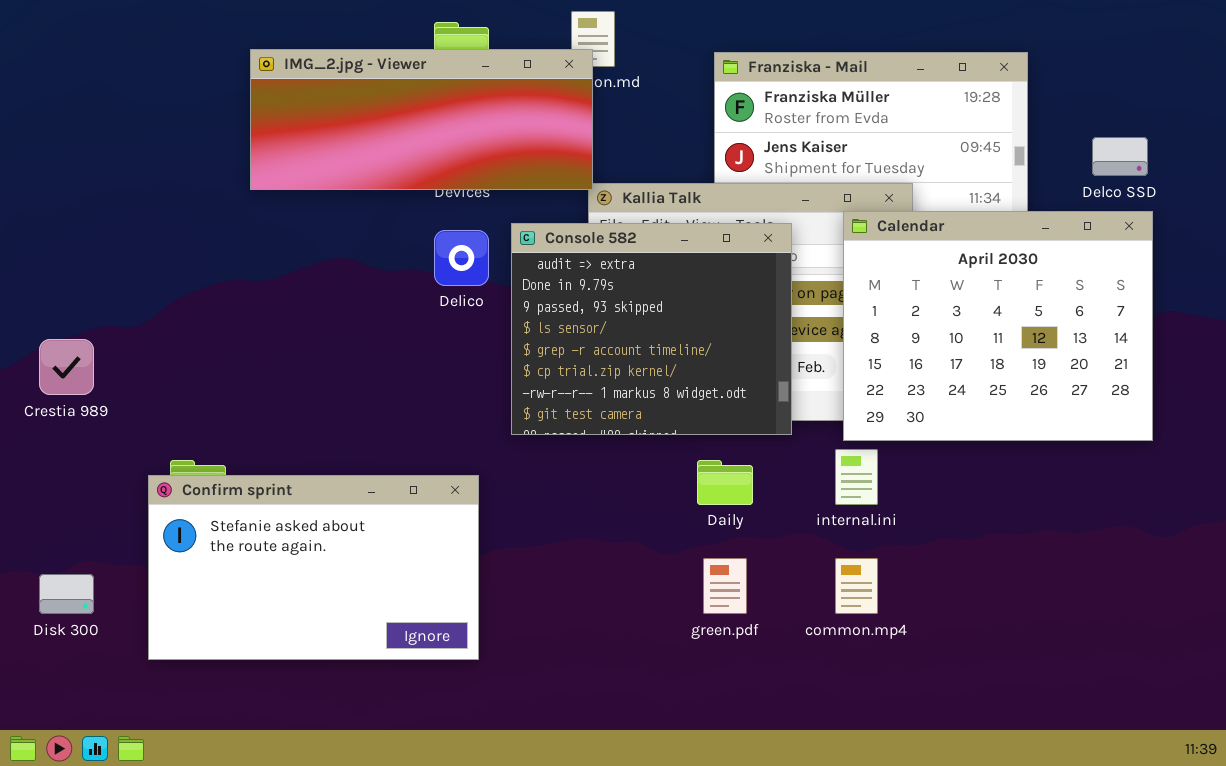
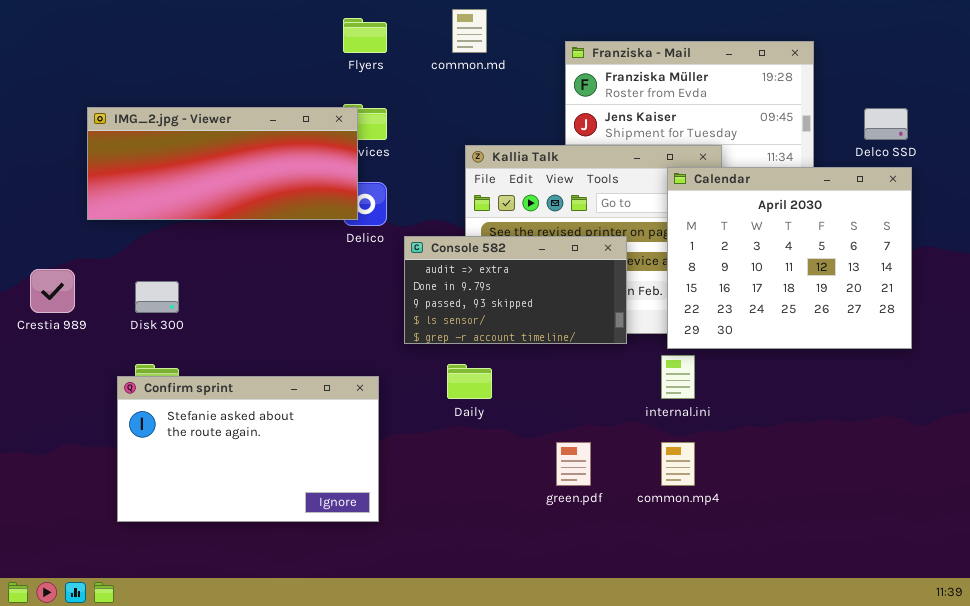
IMG_2.jpg - Viewer: [250,49,593,190] -> [87,107,358,220], moved
Console 582: [511,223,792,435] -> [404,236,627,344], resized
Daily: [697,460,753,505] -> [447,364,492,399], moved
Disk 300: [39,574,94,614] -> [135,281,179,313], moved

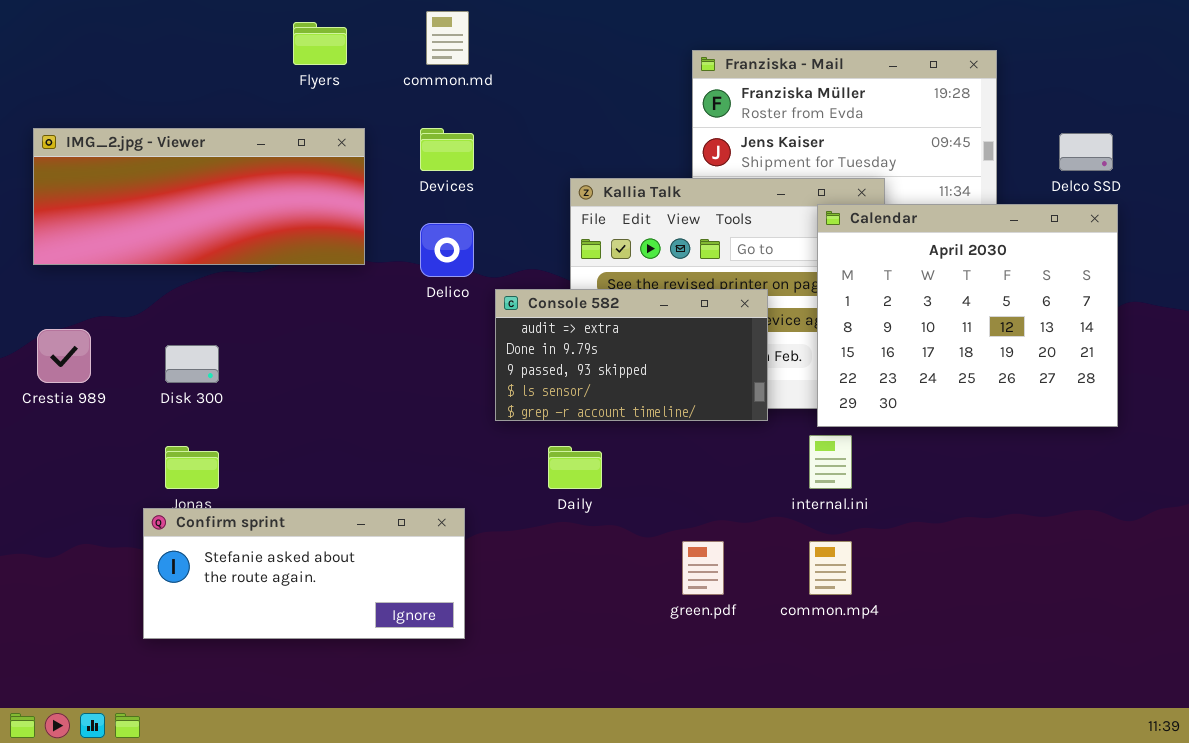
common.md: [452,9,487,53] -> [426,11,469,65], moved
Flyers: [343,18,387,53] -> [293,22,347,65], moved
IMG_2.jpg - Viewer: [87,107,358,220] -> [33,128,365,265], moved
Confirm sprint: [117,376,379,522] -> [143,508,465,639], resized

